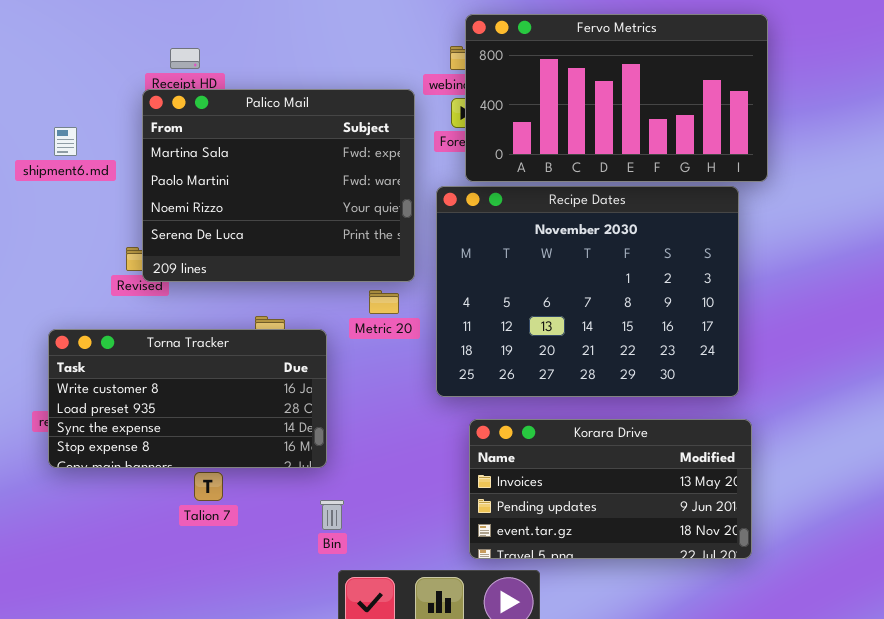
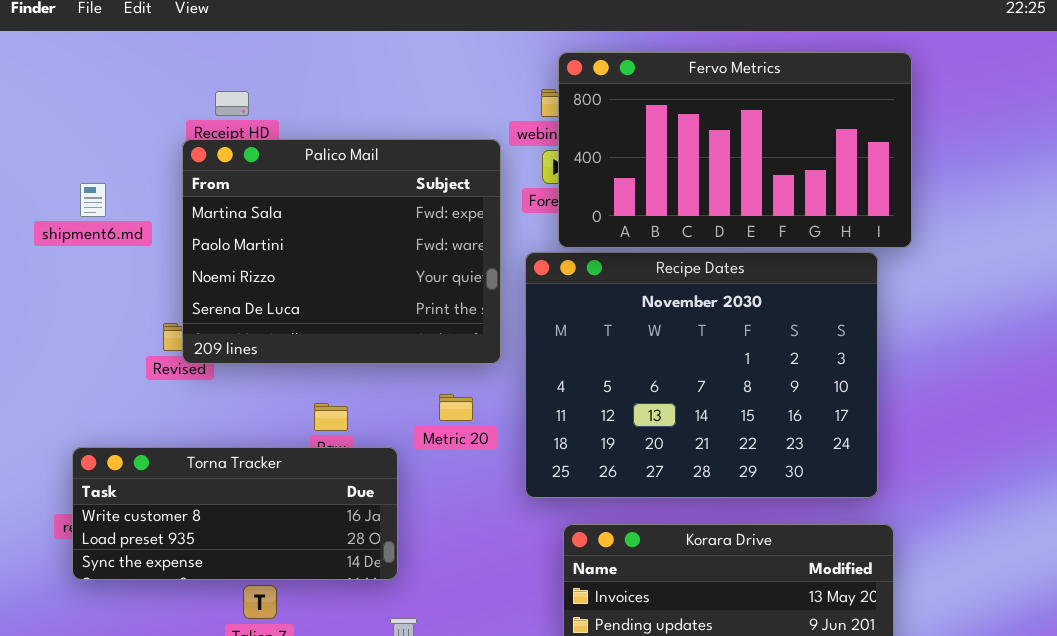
Metric 20: [369,290,399,314] -> [439,394,473,421], moved
Torna Tracker: [48,329,327,468] -> [72,447,398,580], resized

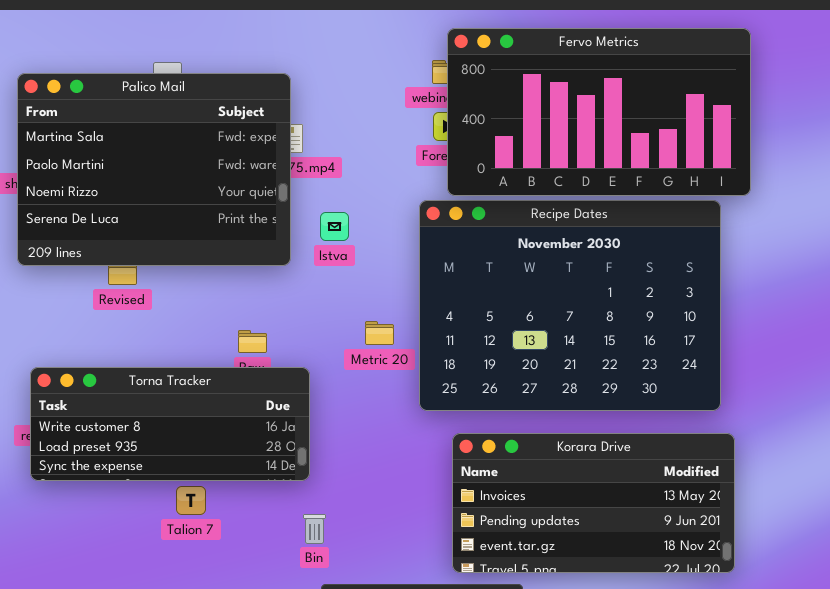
Palico Mail: [182,139,501,364] -> [17,73,291,266], moved
Metric 20: [439,394,473,421] -> [365,321,394,345], moved

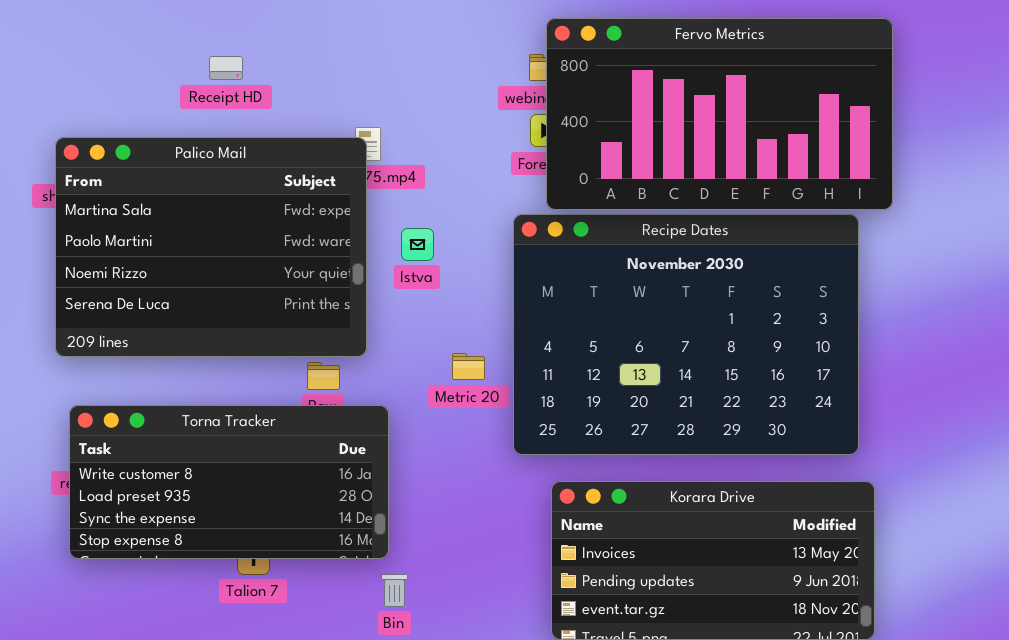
Palico Mail: [17,73,291,266] -> [55,137,367,357], moved
Torna Tracker: [30,367,310,481] -> [69,405,389,559], resized

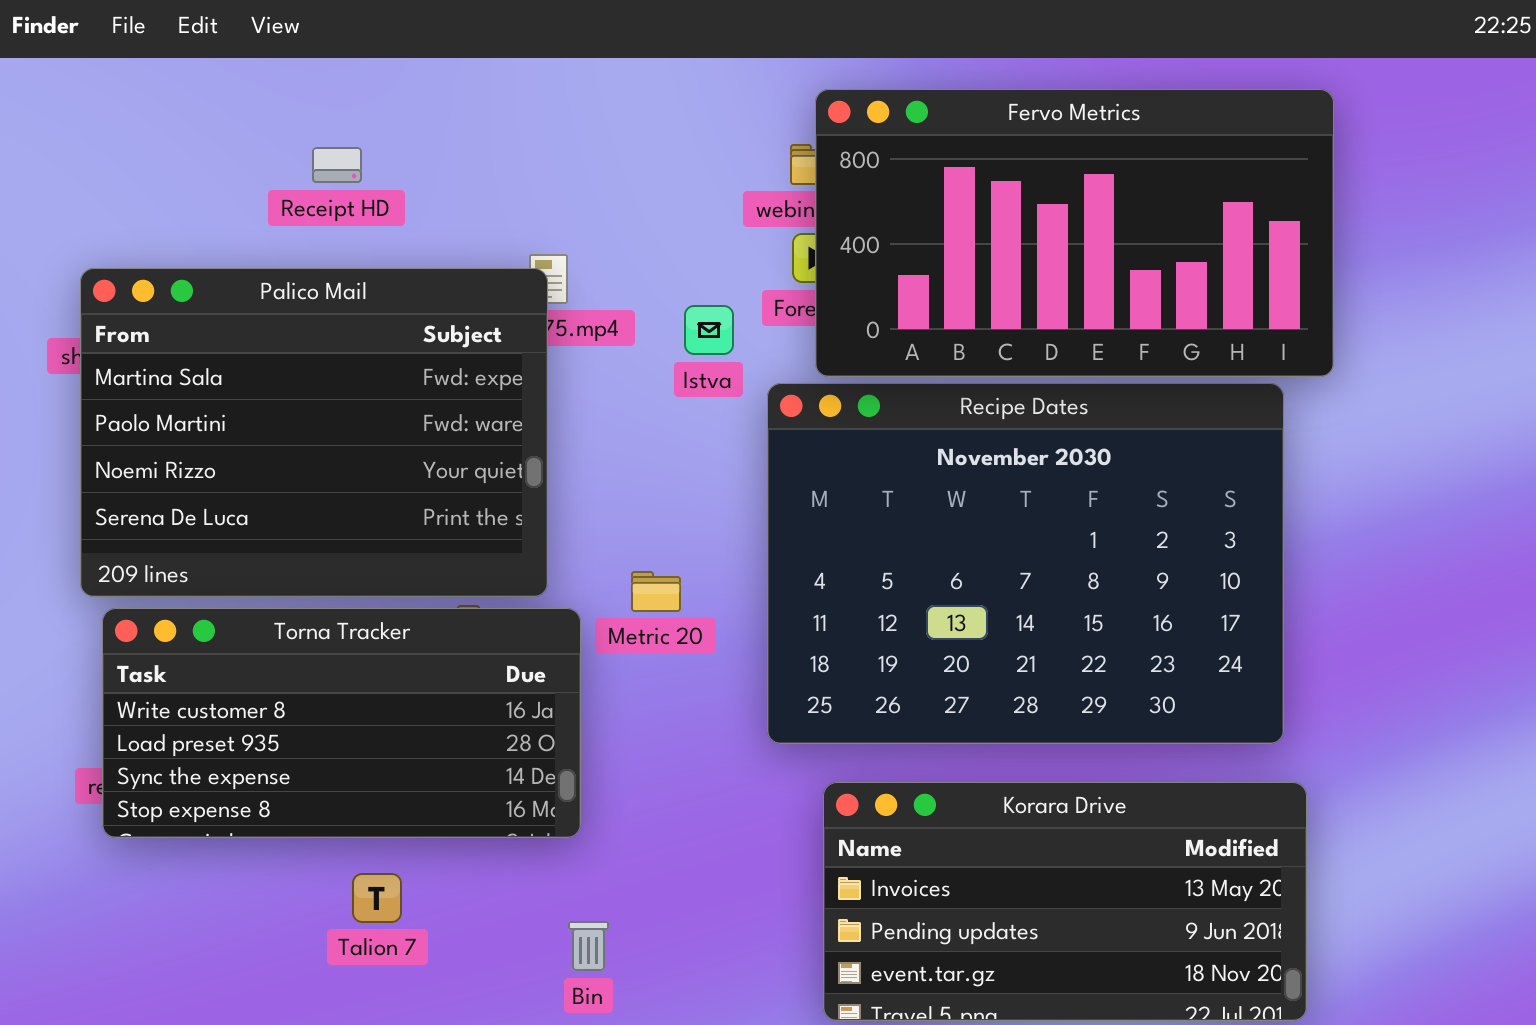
Istva: [401,228,434,261] -> [684,305,734,355], moved
Metric 20: [452,353,485,380] -> [631,571,681,612], moved
Torna Tracker: [69,405,389,559] -> [102,608,581,838], moved

